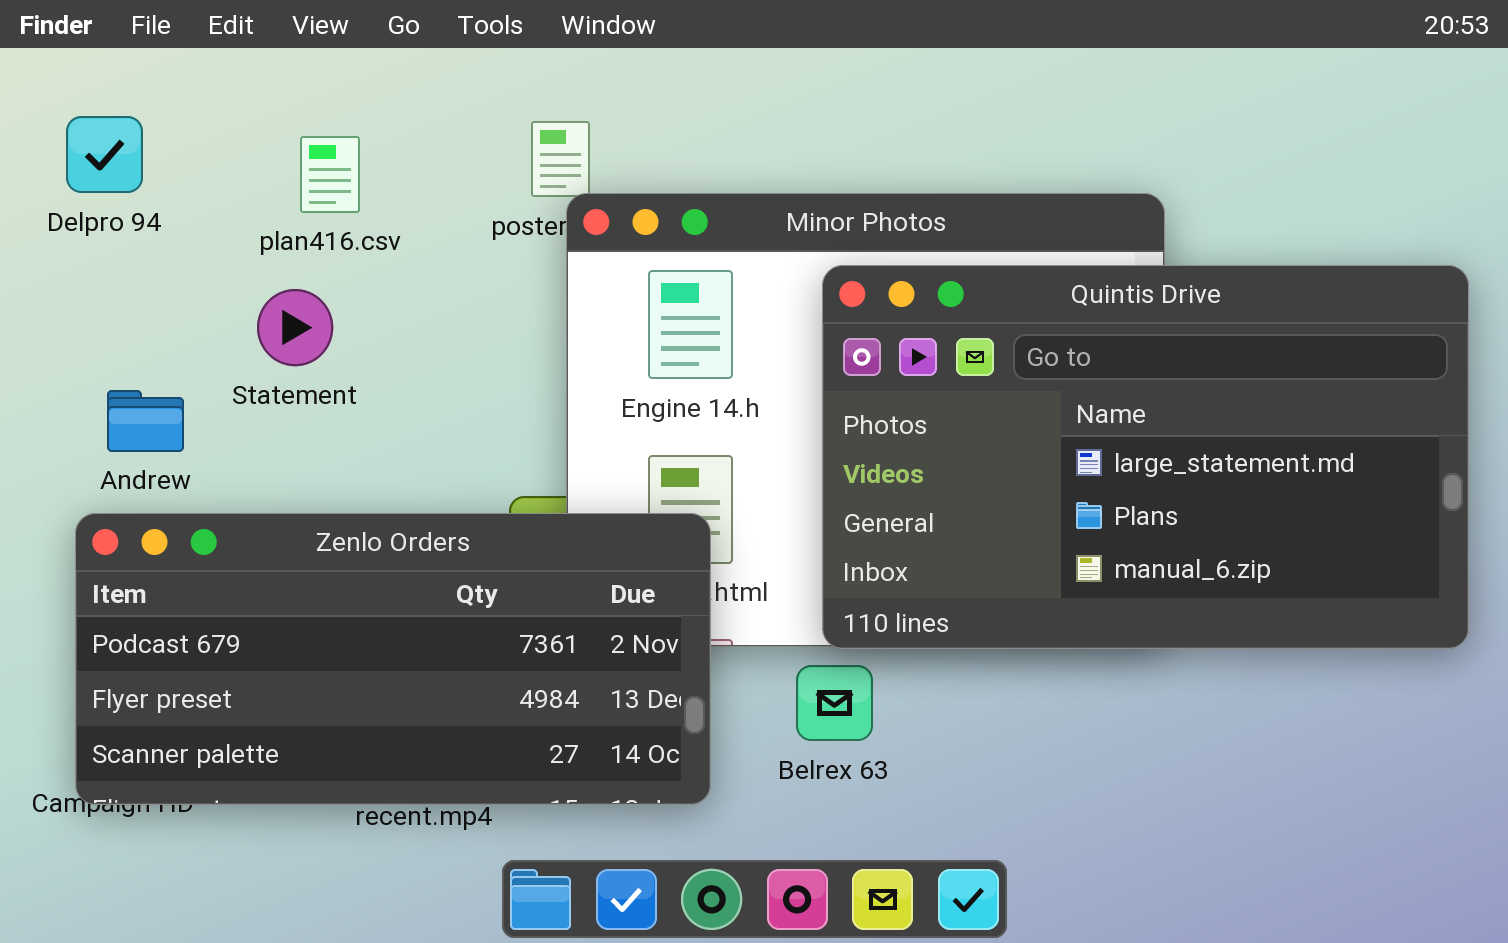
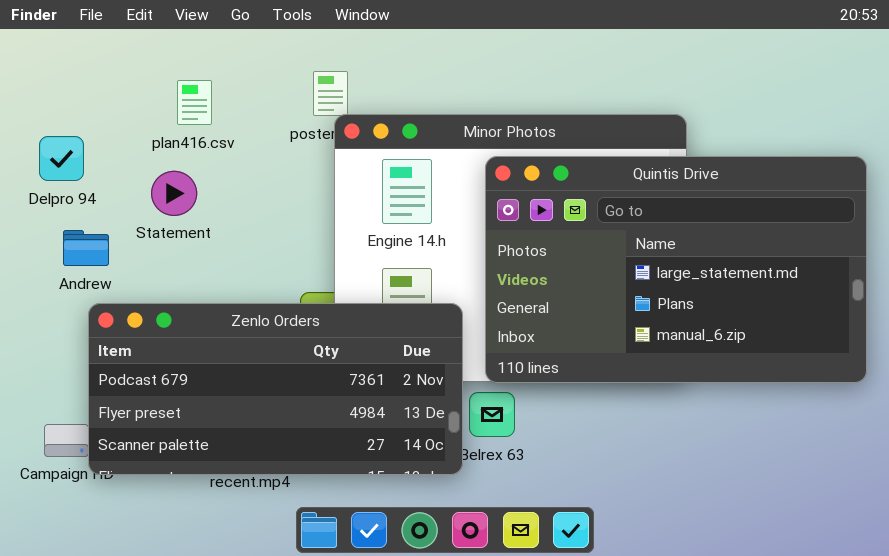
Delpro 94: [66,116,143,193] -> [39,136,84,181], moved
Zenlo Orders: [75,513,711,805] -> [88,303,463,475], moved

